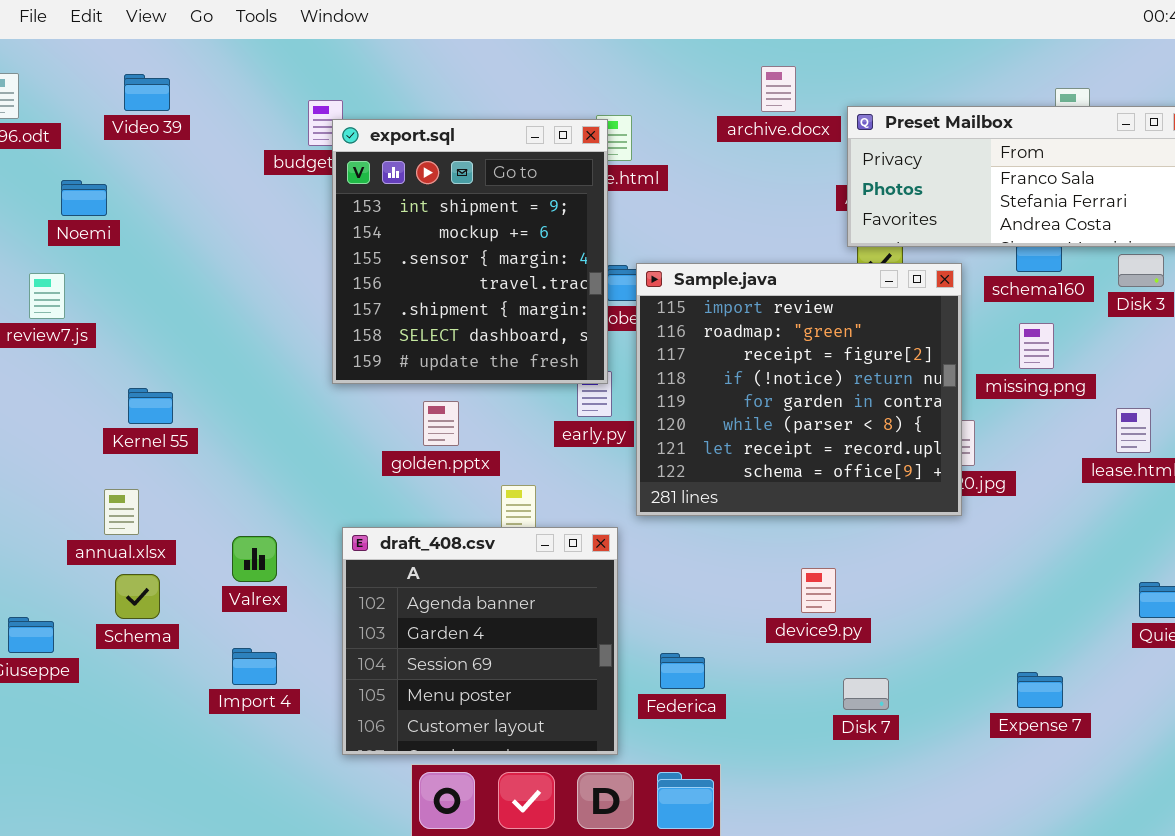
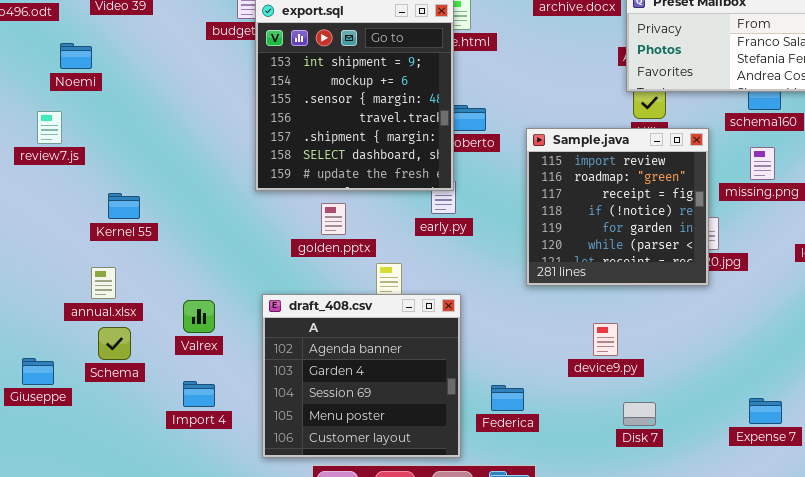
Sample.java: [636,263,962,516] -> [526,128,709,286], resized

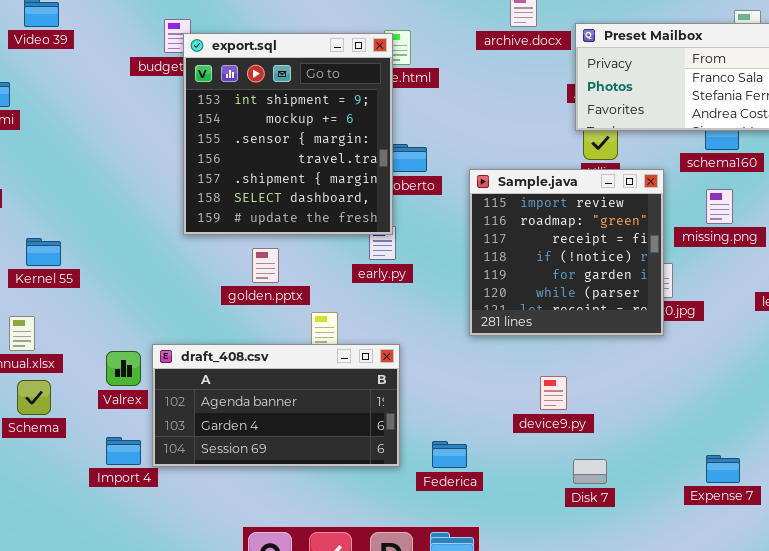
draft_408.csv: [262,294,461,458] -> [152,344,400,467], resized

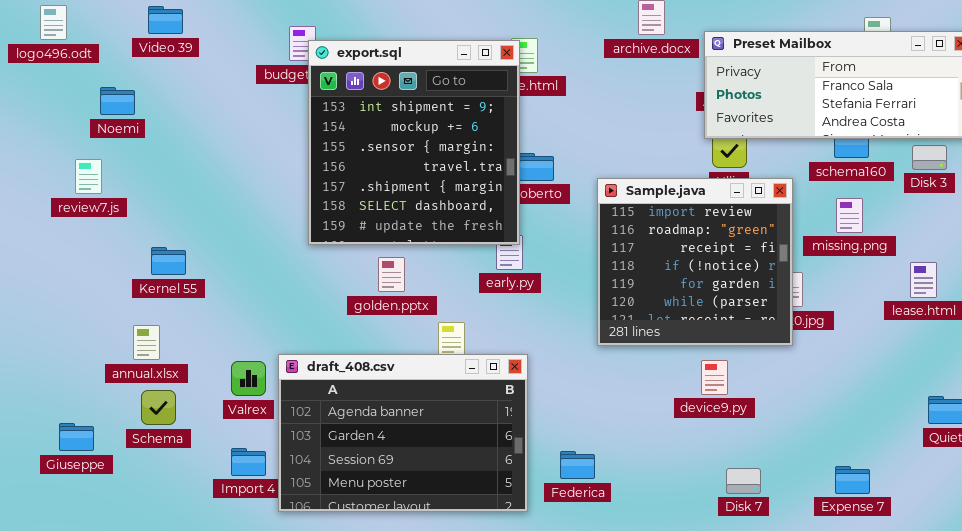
draft_408.csv: [152,344,400,467] -> [278,354,528,512], resized
device9.py: [540,376,567,410] -> [701,360,728,395], moved
Disk 7: [573,459,607,484] -> [726,468,761,494], moved

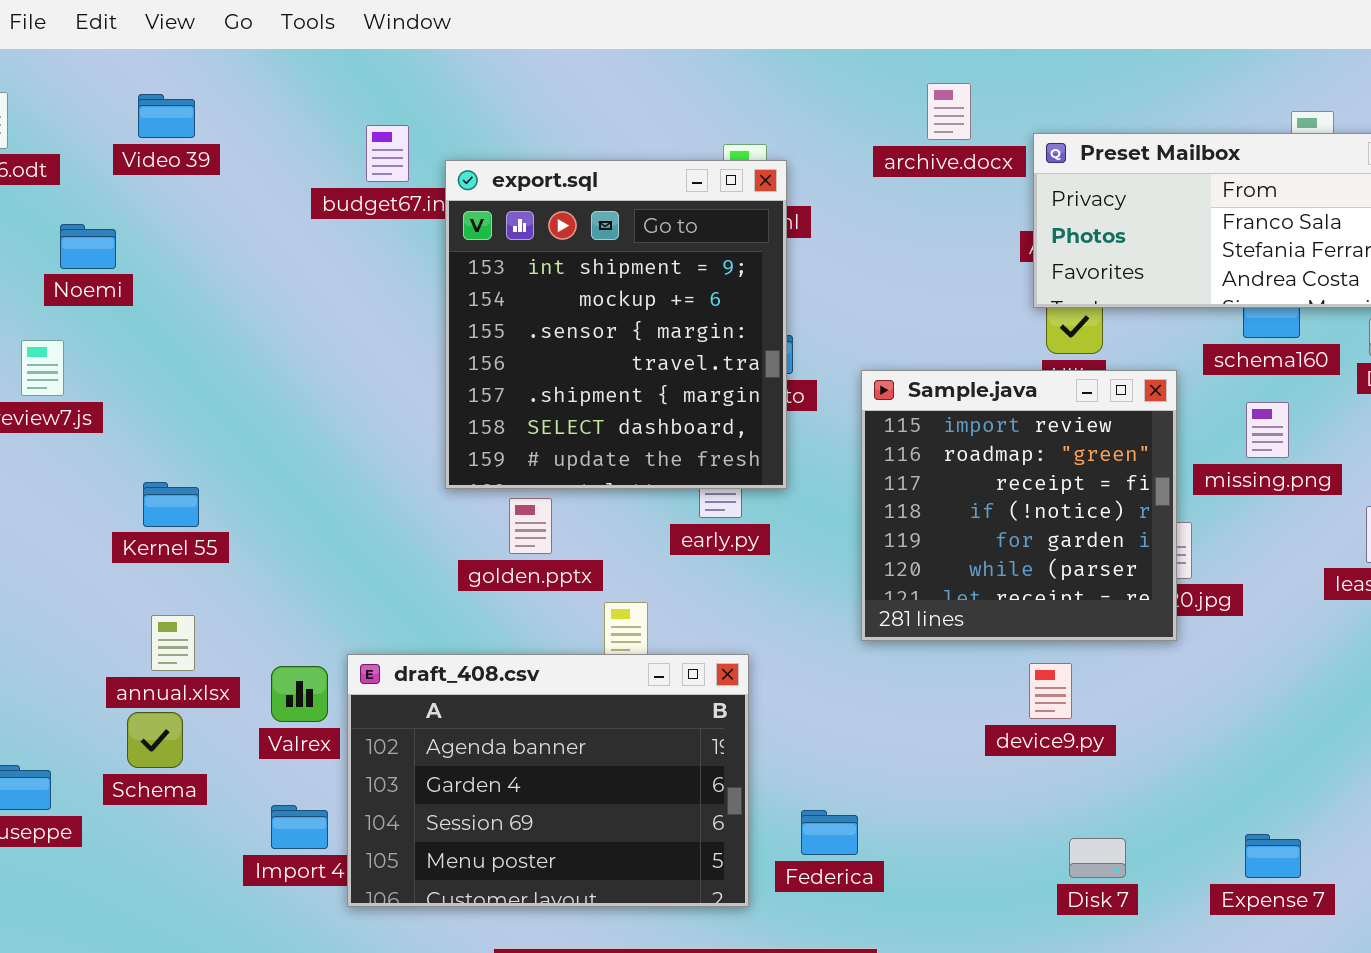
export.sql: [308,40,520,245] -> [445,160,787,489], moved
annual.xlsx: [133,325,160,360] -> [151,615,195,671], moved

